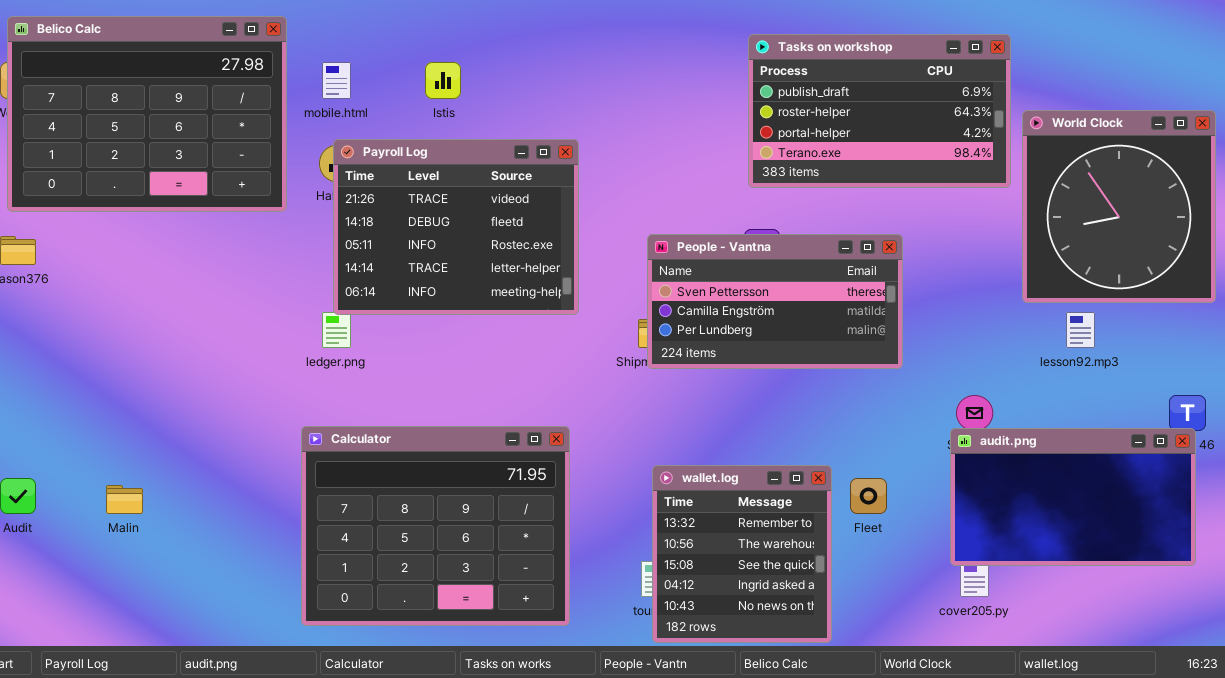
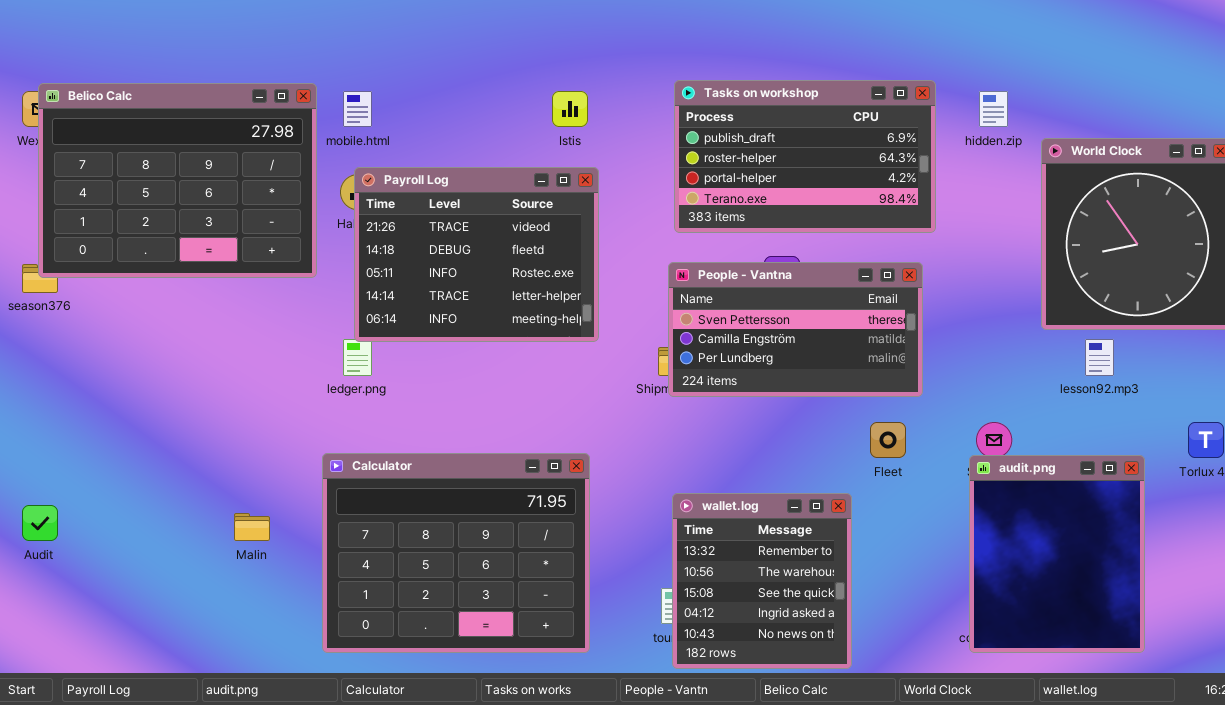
Belico Calc: [7,16,287,212] -> [38,83,317,278], moved
Tasks on workshop: [748,34,1011,188] -> [674,80,936,233], moved
Istis: [425,62,461,99] -> [552,91,588,127], moved
audit.png: [950,428,1196,566] -> [969,455,1145,653], resized
Fleet: [850,478,887,514] -> [870,422,906,458], moved
Malin: [106,485,143,514] -> [234,513,270,541], moved

